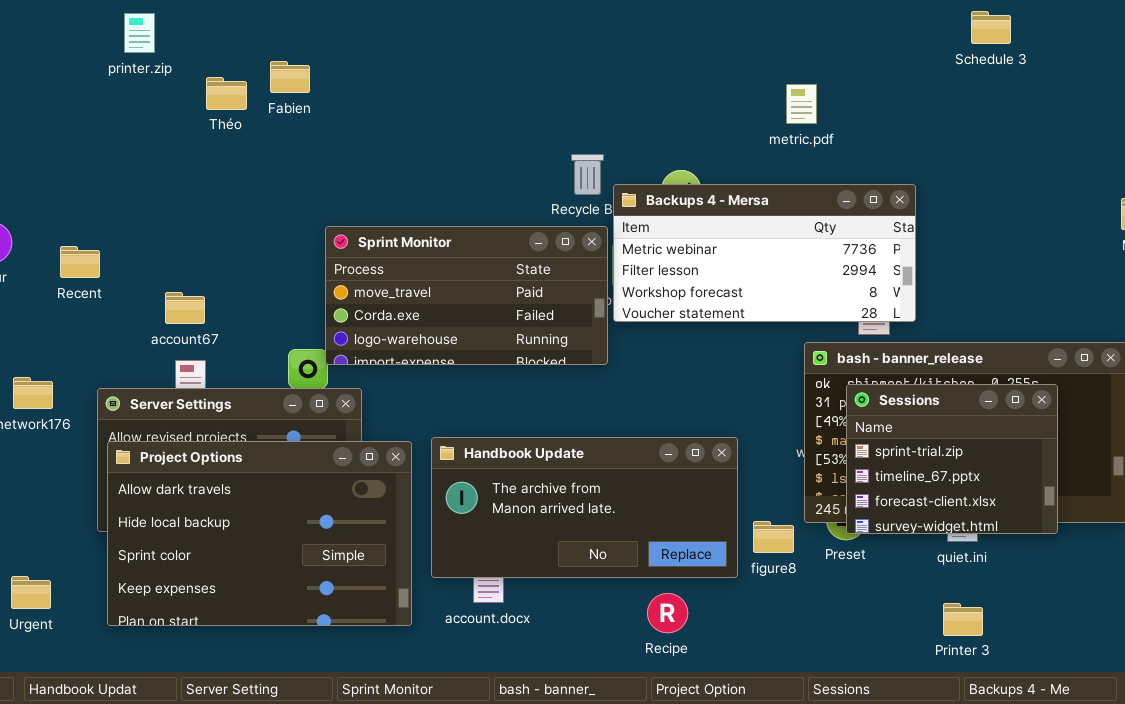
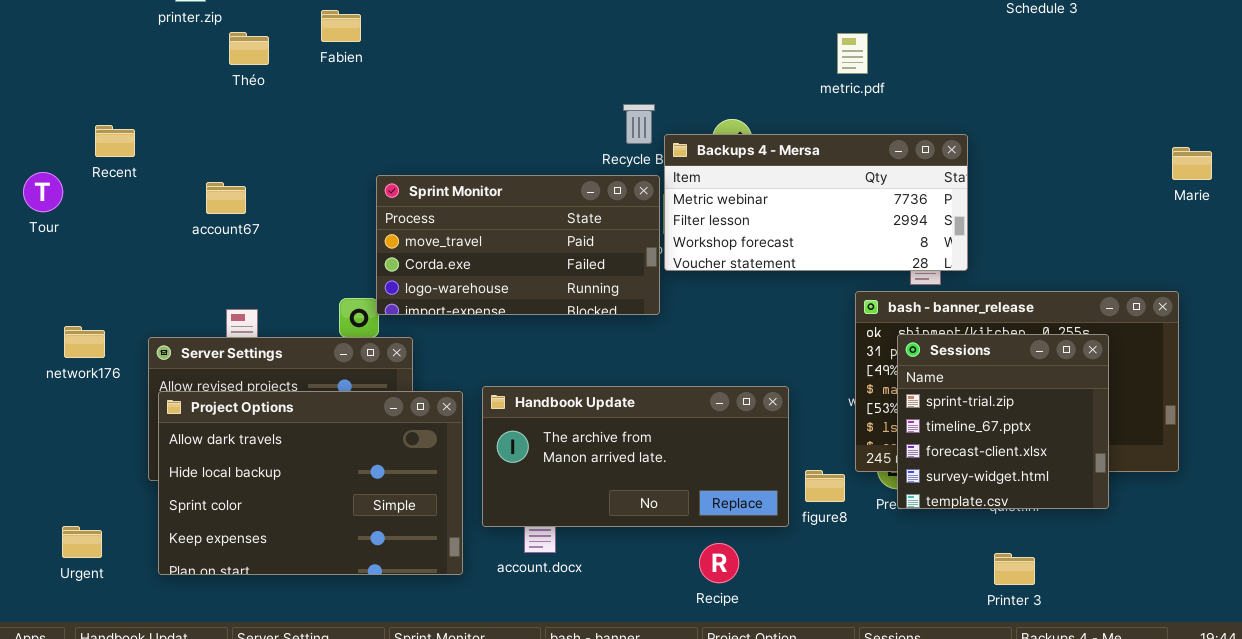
Théo: [206,77,247,110] -> [229,32,269,65], moved
Recent: [60,246,100,278] -> [95,125,135,157], moved
account67: [165,292,205,324] -> [206,182,246,214], moved
Sessions: [846,384,1058,534] -> [897,334,1109,509], resized

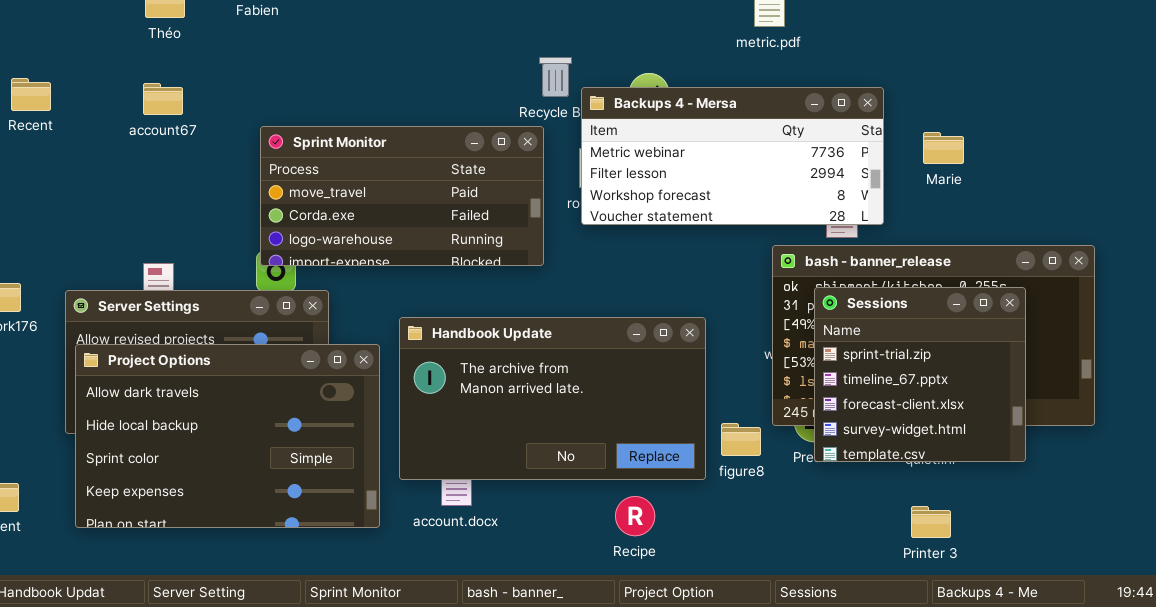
Marie: [1172,147,1212,180] -> [923,132,964,164], moved
Sprint Monitor: [376,175,660,315] -> [260,126,544,266], moved
account67: [206,182,246,214] -> [143,83,183,115], moved
Handbook Update: [482,386,789,527] -> [399,317,706,480], resized

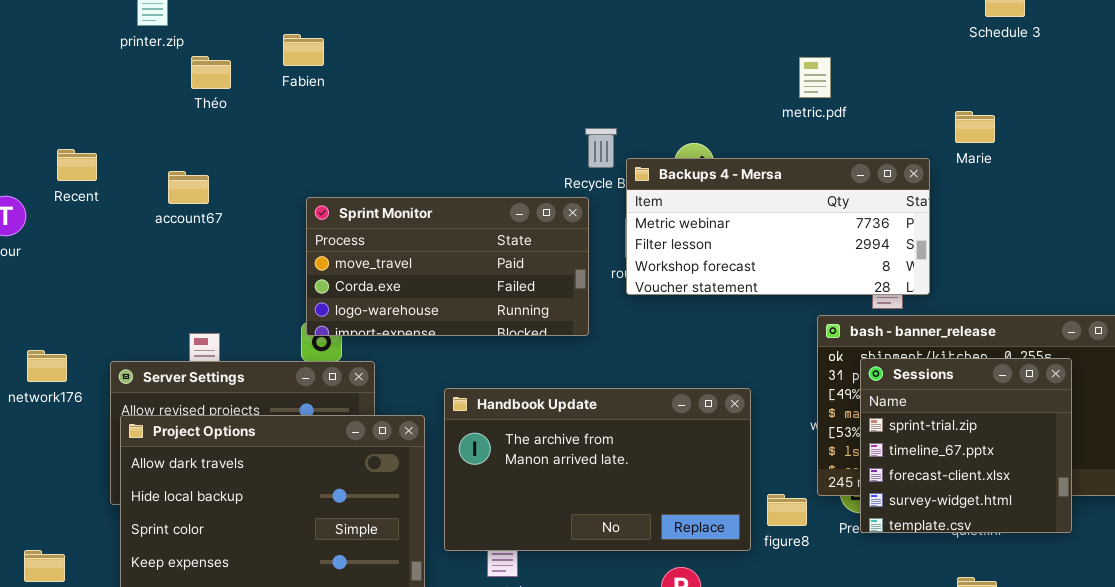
account67: [143,83,183,115] -> [168,171,209,204], moved
Marie: [923,132,964,164] -> [955,111,995,143], moved

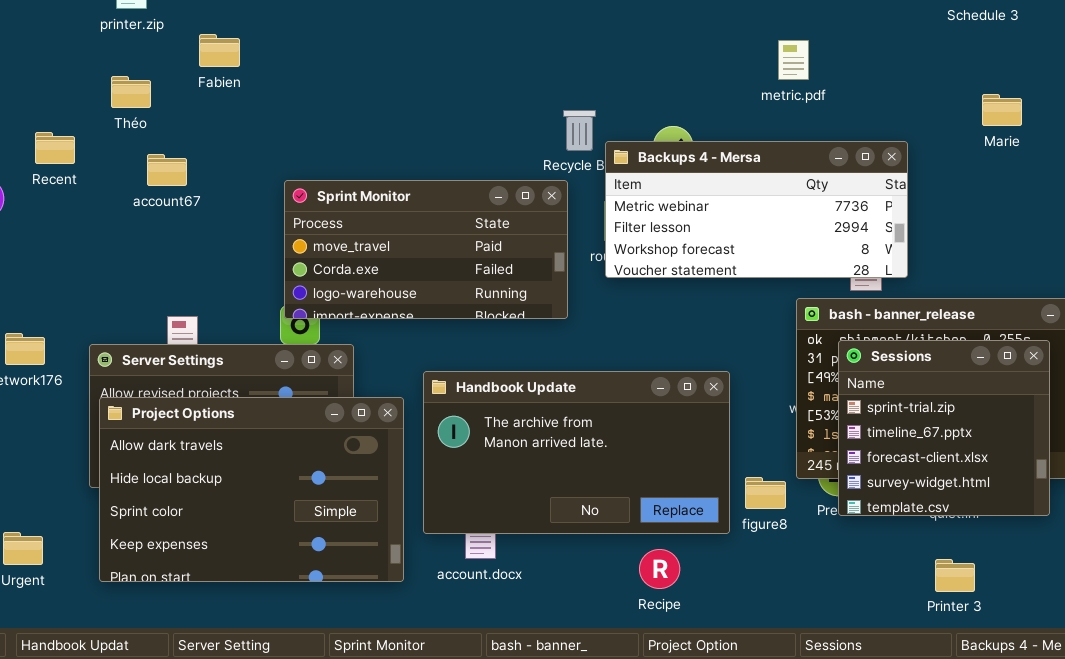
Fabien: [283,34,324,66] -> [199,34,240,67], moved
Théo: [191,56,231,89] -> [111,76,151,108], moved
Marie: [955,111,995,143] -> [982,94,1022,126], moved

